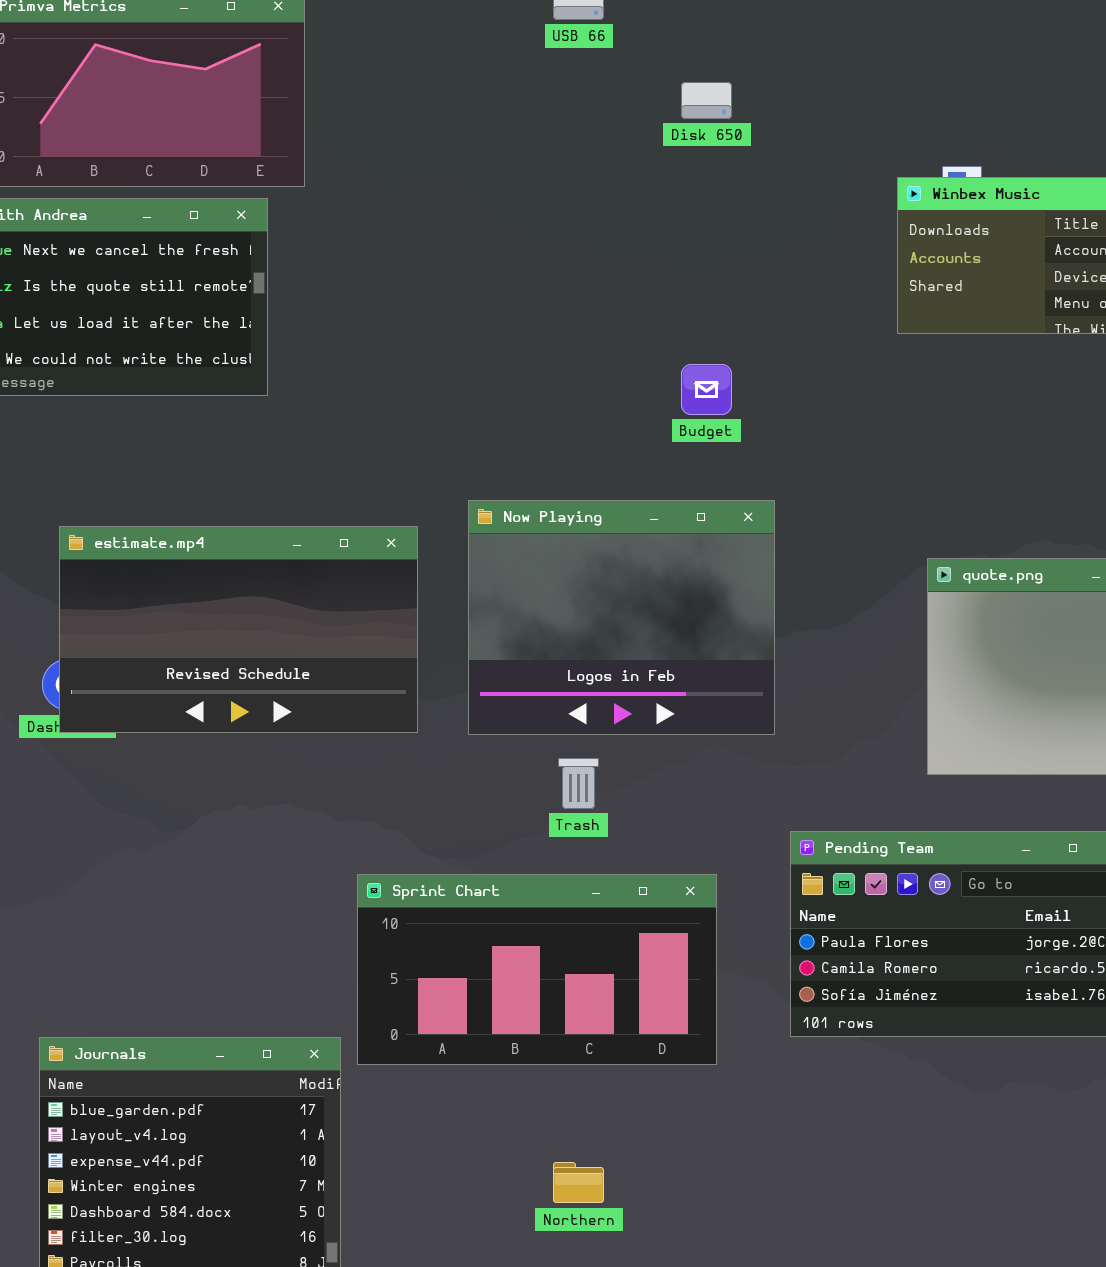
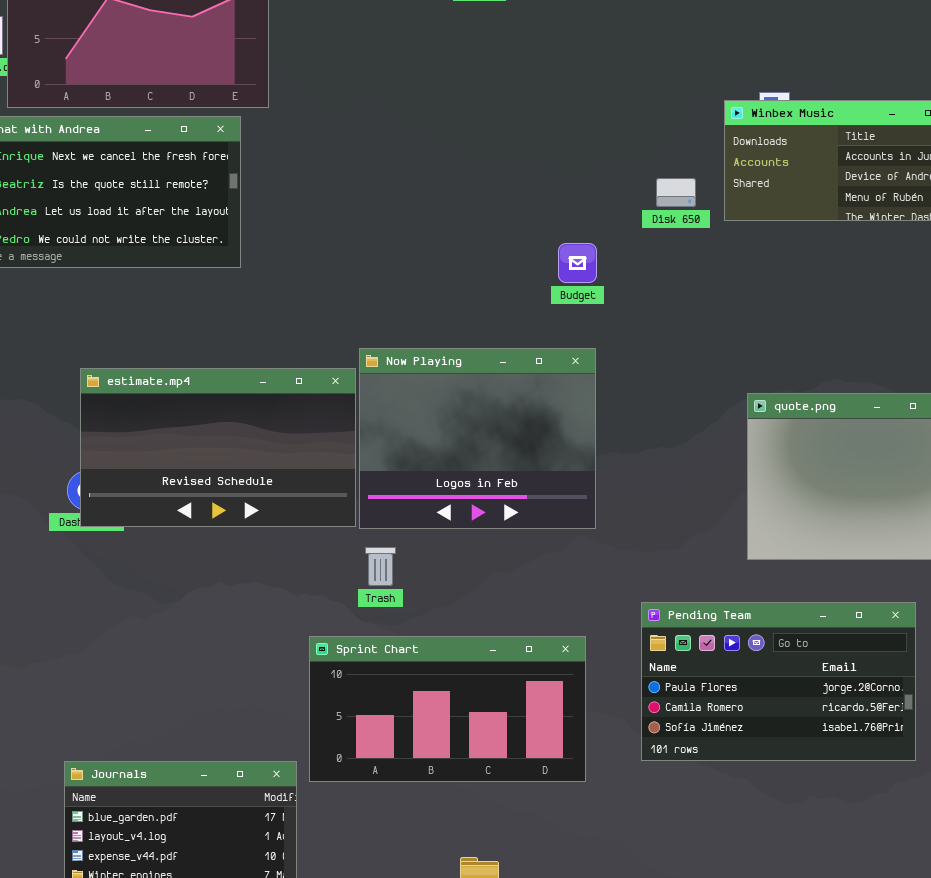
Disk 650: [681,82,732,119] -> [656,178,696,207], moved
Now Playing: [468,500,775,735] -> [359,348,596,529], moved
Trash: [558,758,599,809] -> [365,547,396,586], moved

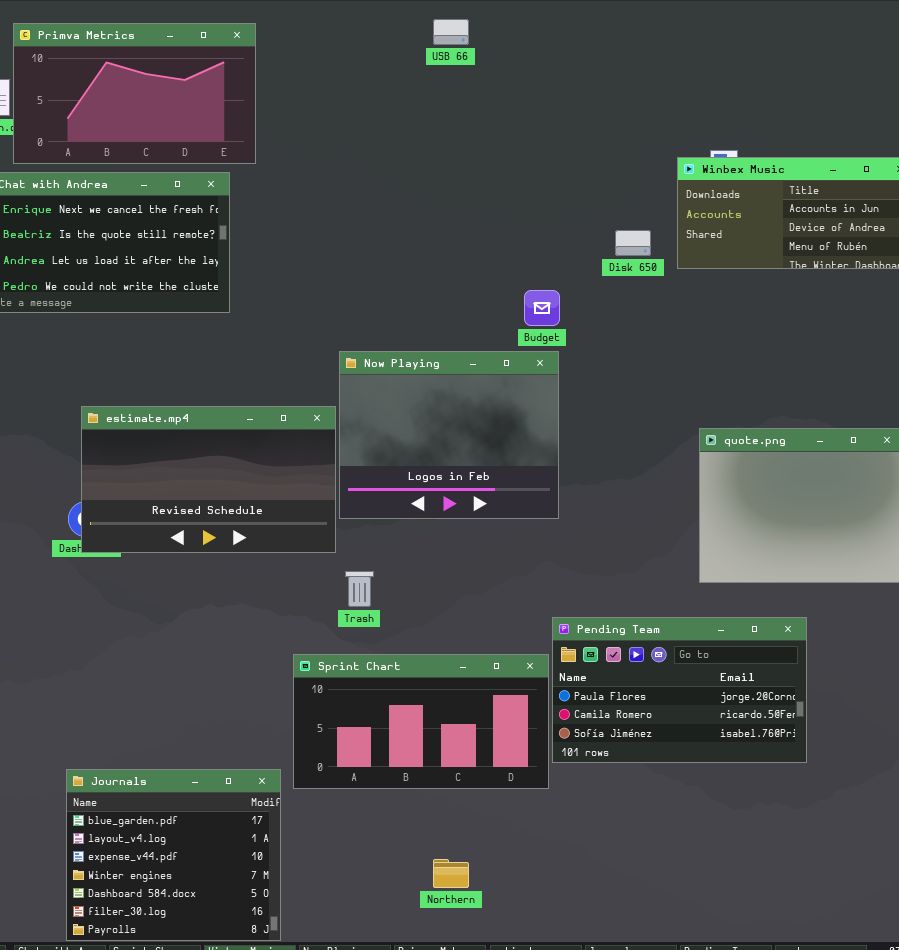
Now Playing: [359,348,596,529] -> [339,351,559,519], moved
Pending Team: [641,602,916,761] -> [552,617,807,763], moved

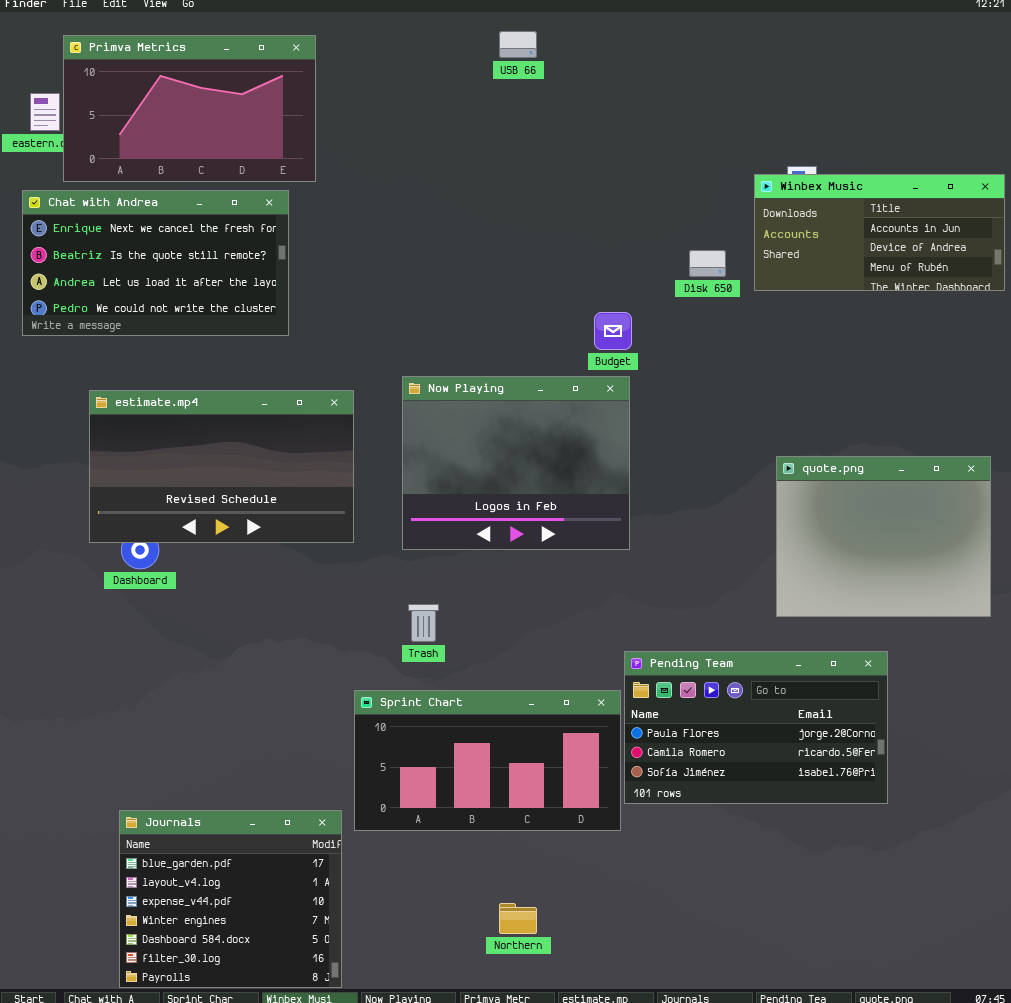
estimate.mp4: [81,406,336,553] -> [89,390,354,543], moved

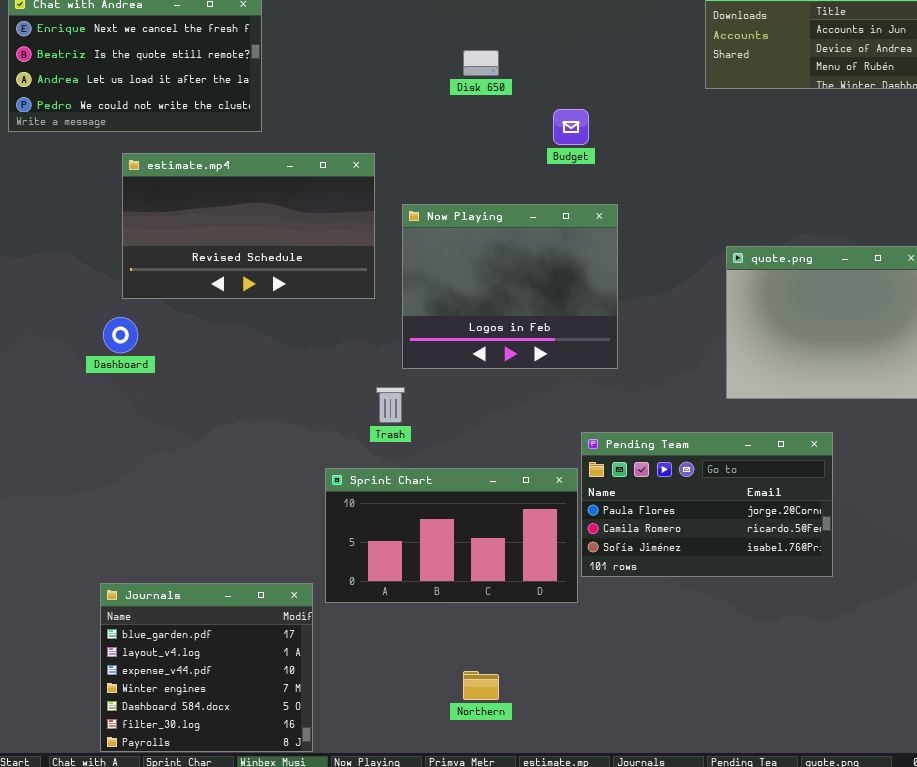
Disk 650: [689,250,726,277] -> [463,50,499,76], moved
Now Playing: [402,376,630,550] -> [402,204,618,369], moved
estimate.mp4: [89,390,354,543] -> [122,153,375,299], moved

